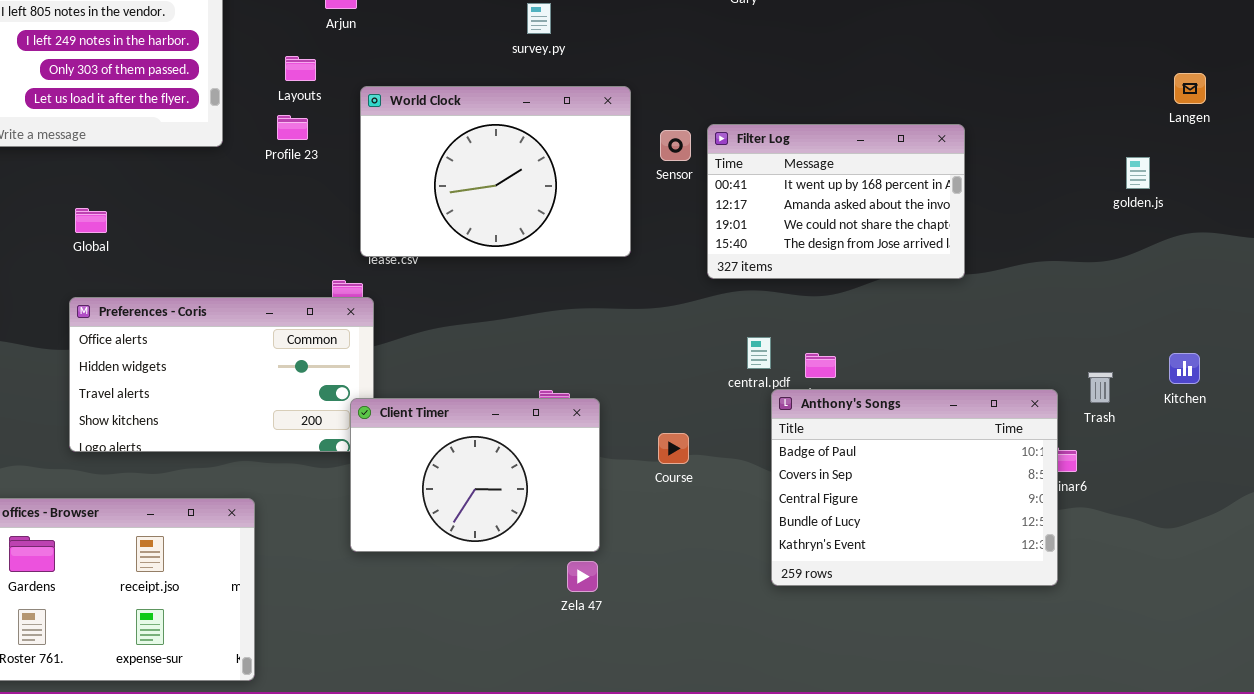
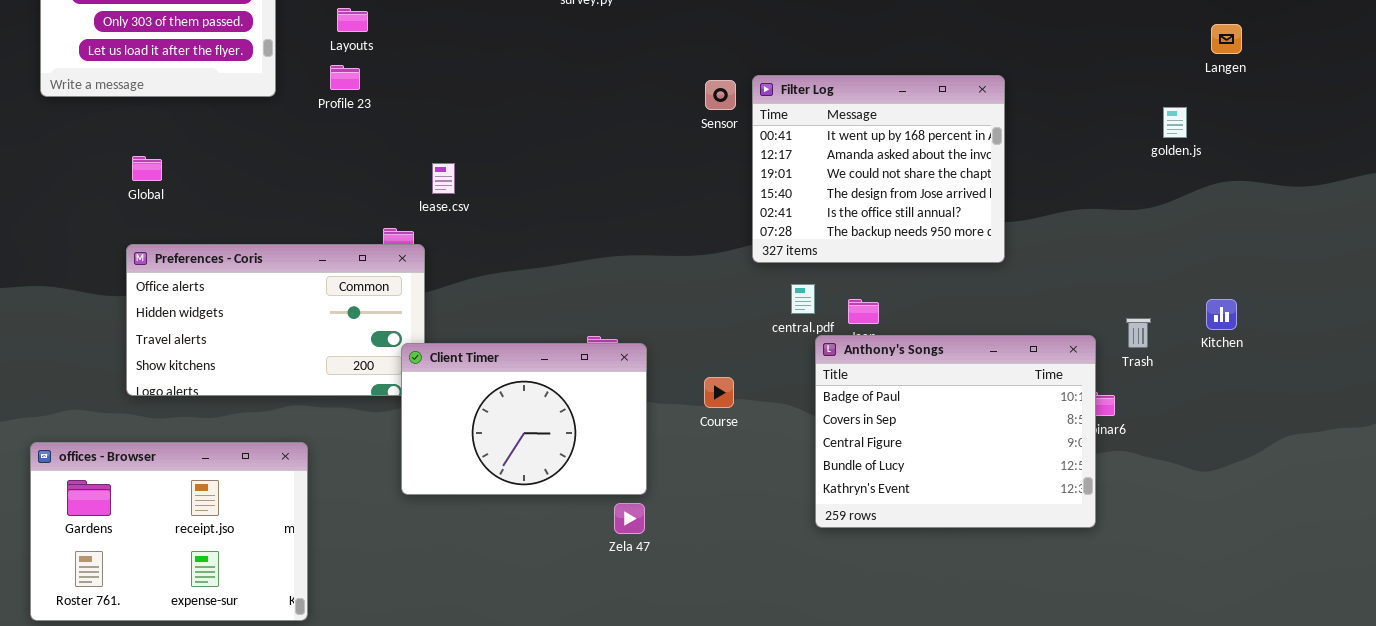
World Clock: [360,86,631,257] -> none, closed
Filter Log: [707,124,965,279] -> [752,75,1005,263], resized

